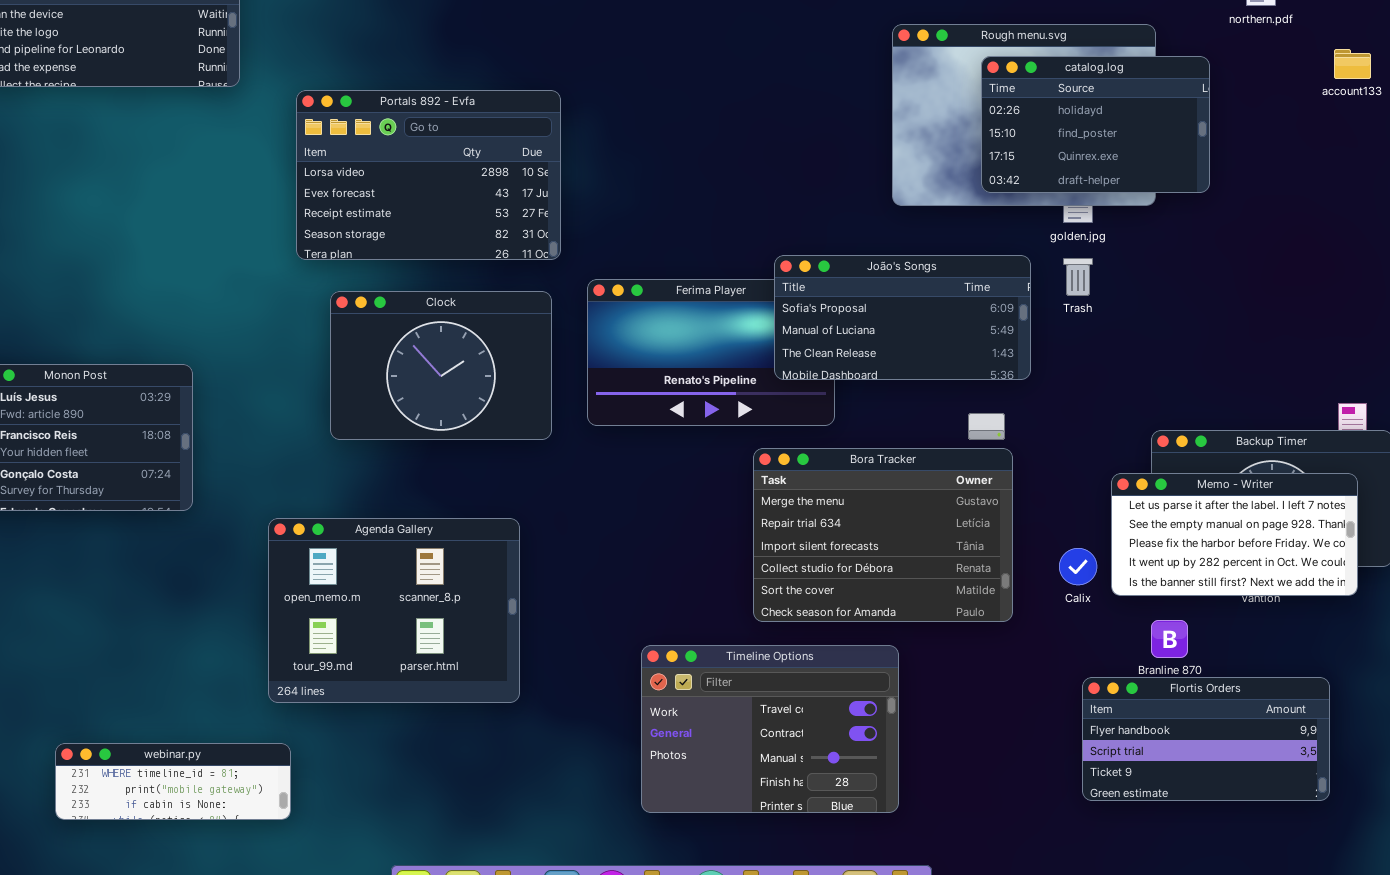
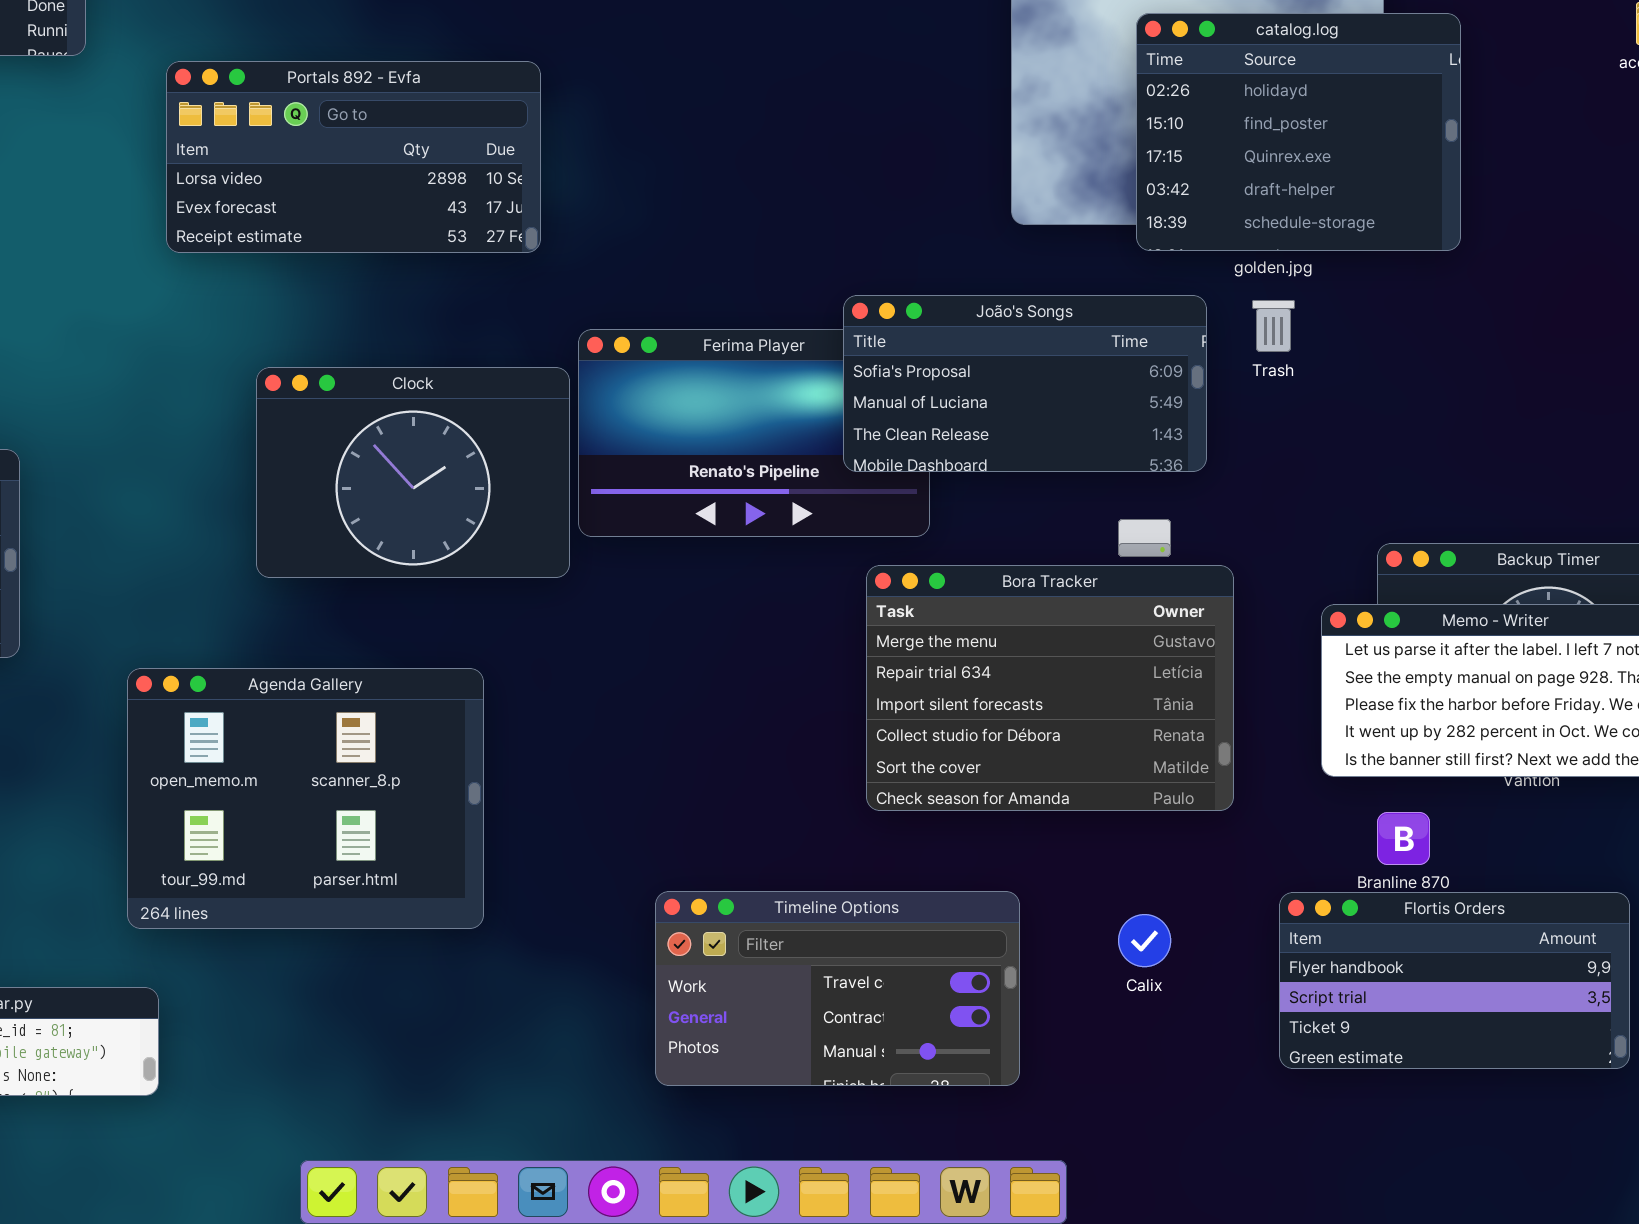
catalog.log: [981,56,1210,193] -> [1136,13,1461,251], resized
Portals 892 - Evfa: [296,90,561,260] -> [166,61,541,253], resized
Clock: [330,291,552,440] -> [256,367,570,578], moved
Bora Tracker: [753,448,1013,622] -> [866,565,1234,811], moved
Calix: [1059,548,1097,585] -> [1118,914,1171,967], moved
Timeline Options: [641,645,899,813] -> [655,891,1020,1086], resized

